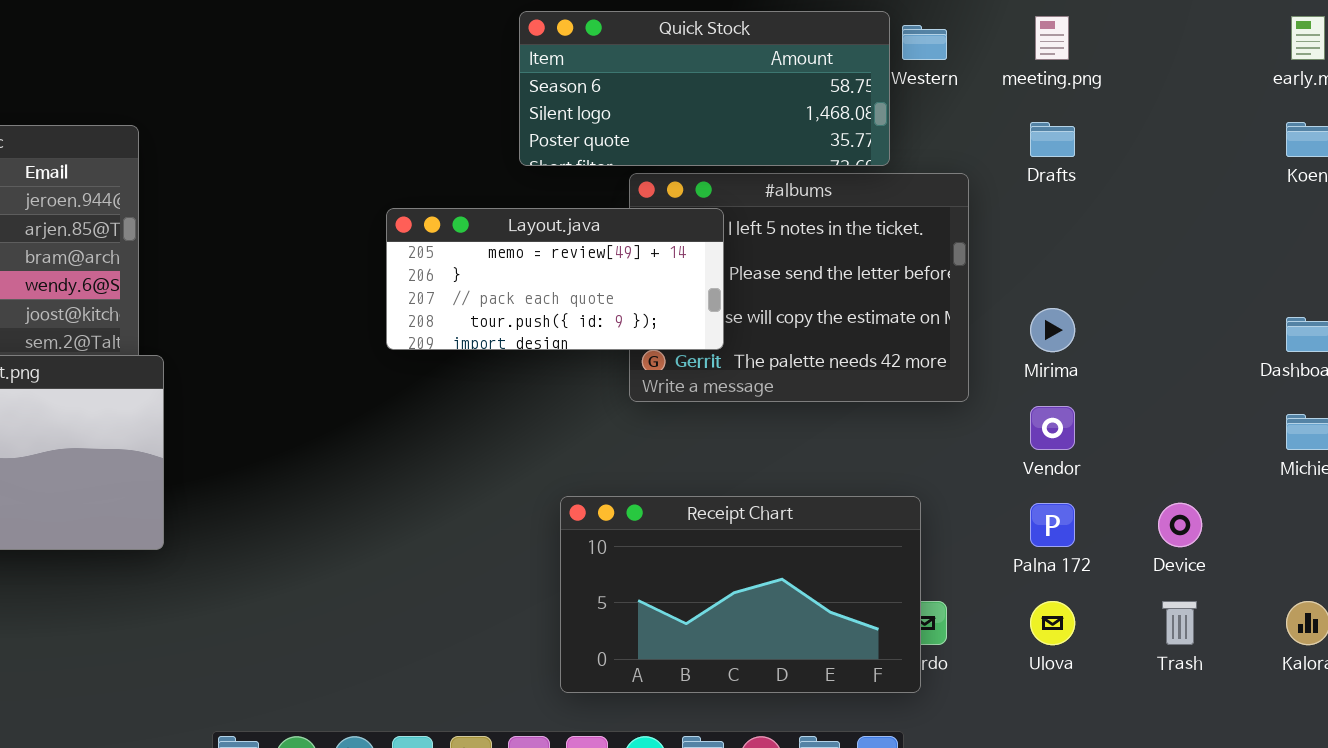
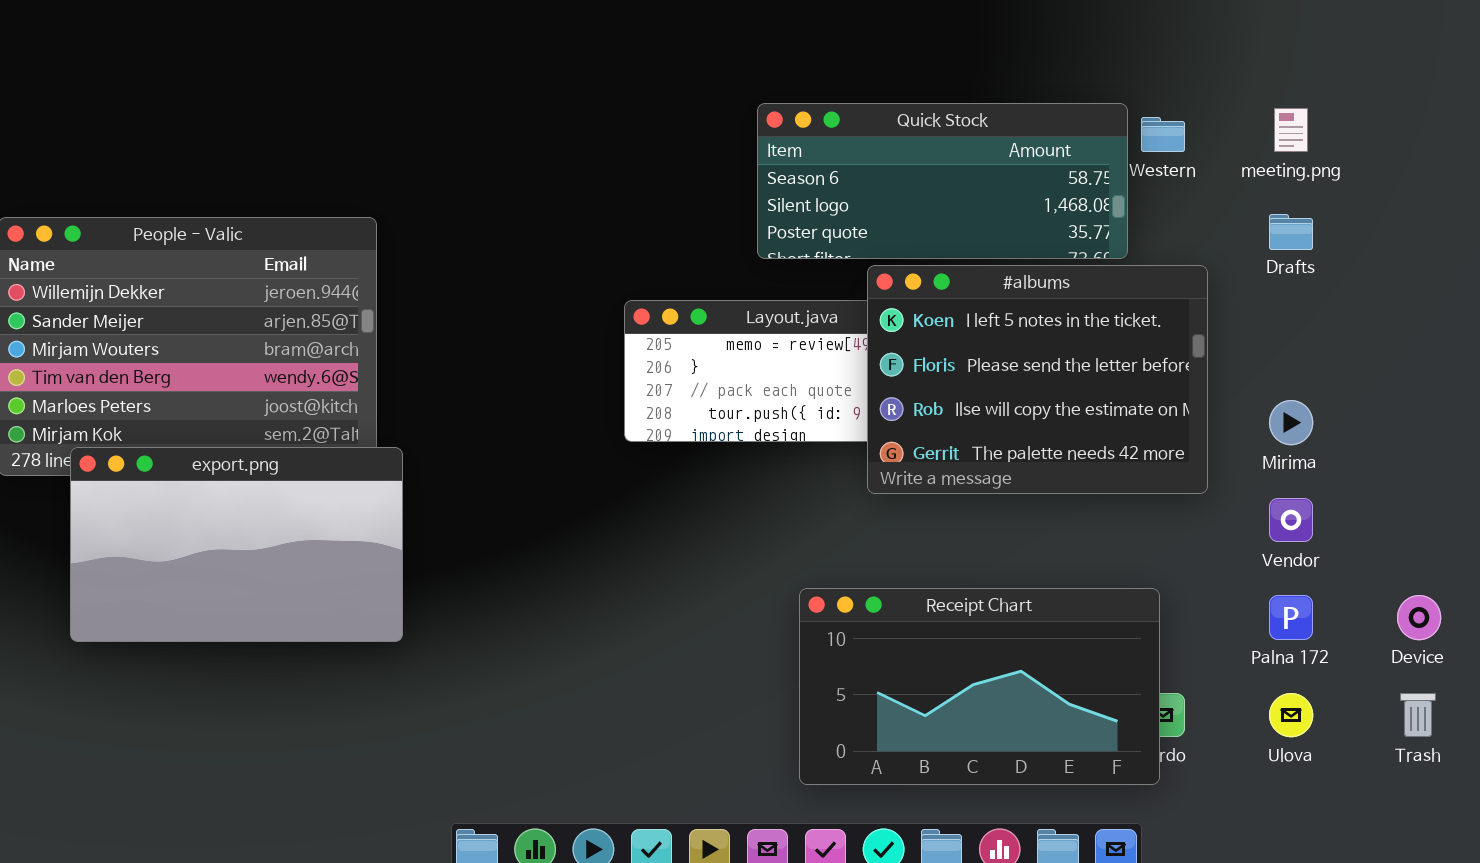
#albums: [629,173,969,402] -> [867,265,1208,494], raised

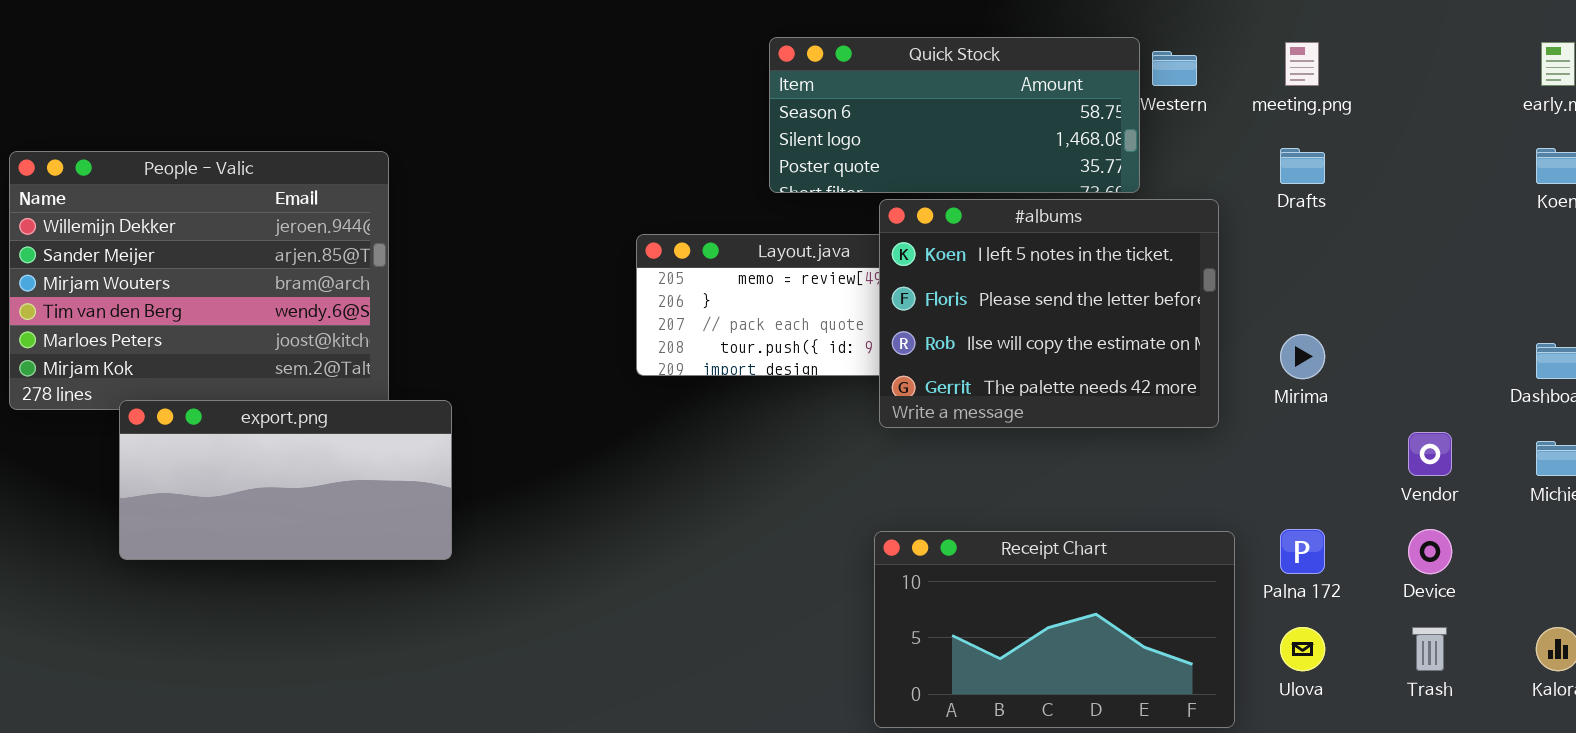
export.png: [70,447,403,642] -> [119,400,452,560], moved, resized
Vendor: [1269,498,1313,542] -> [1408,432,1452,476], moved
Receipt Chart: [799,588,1160,785] -> [874,531,1235,728], moved

